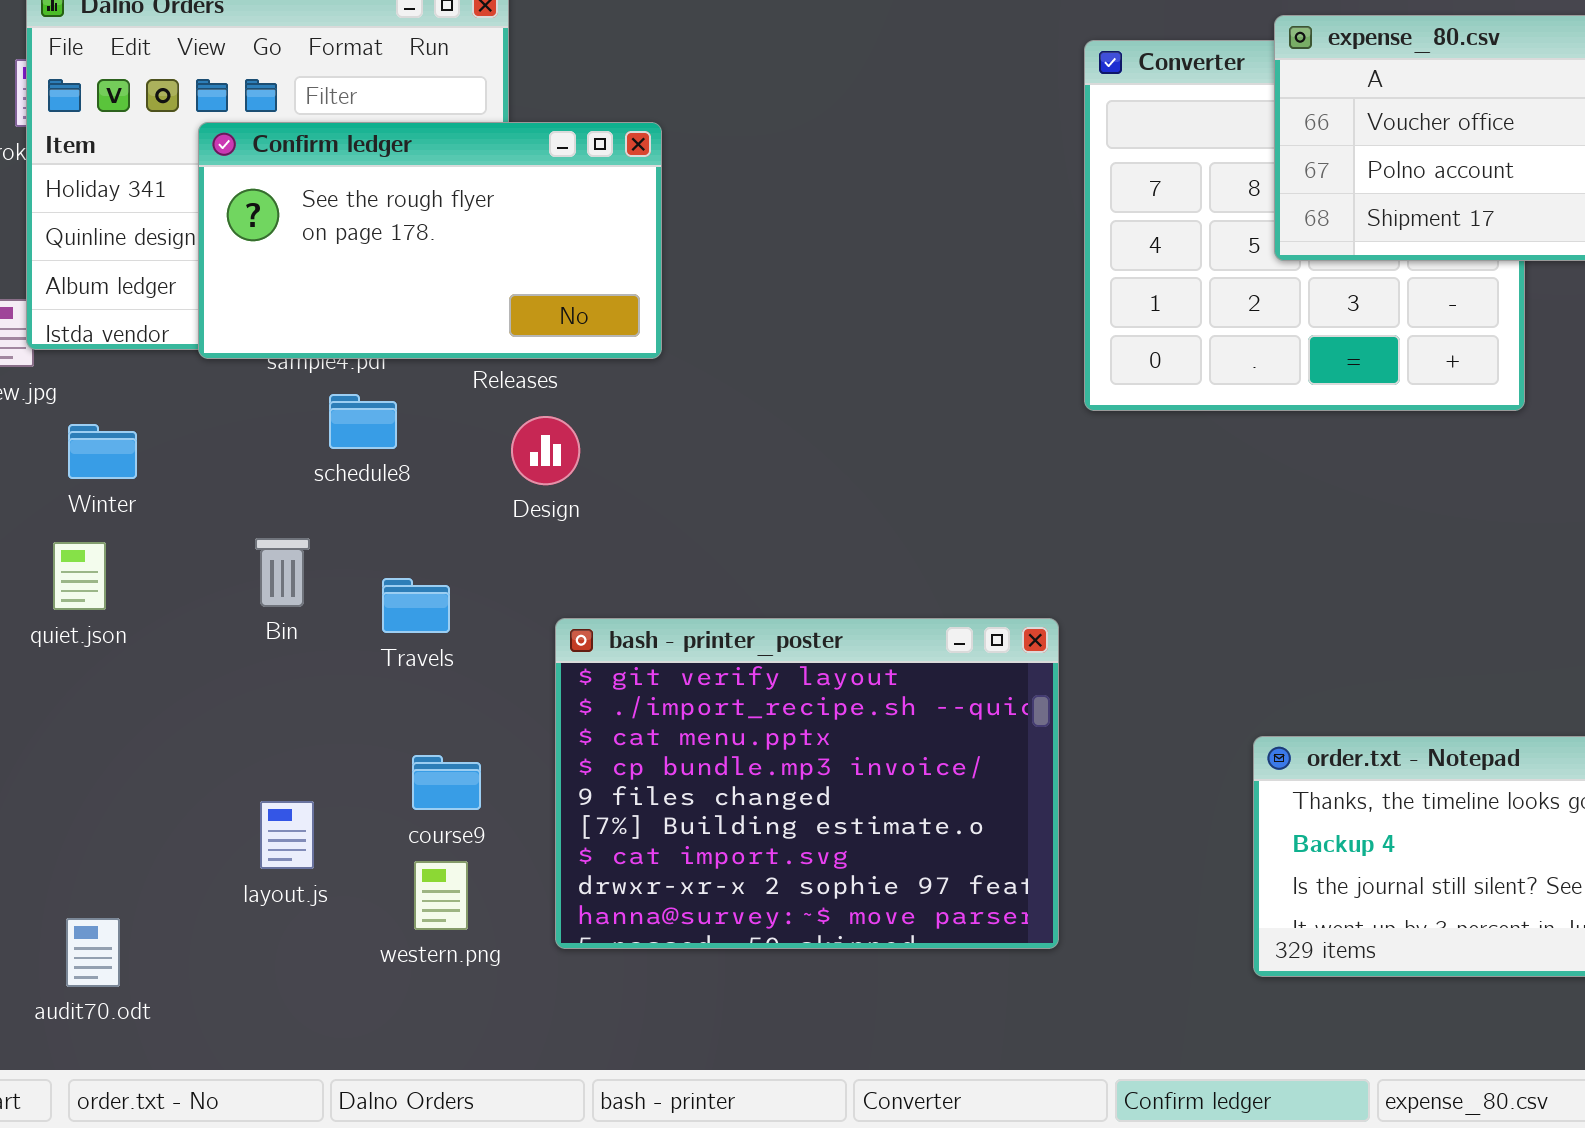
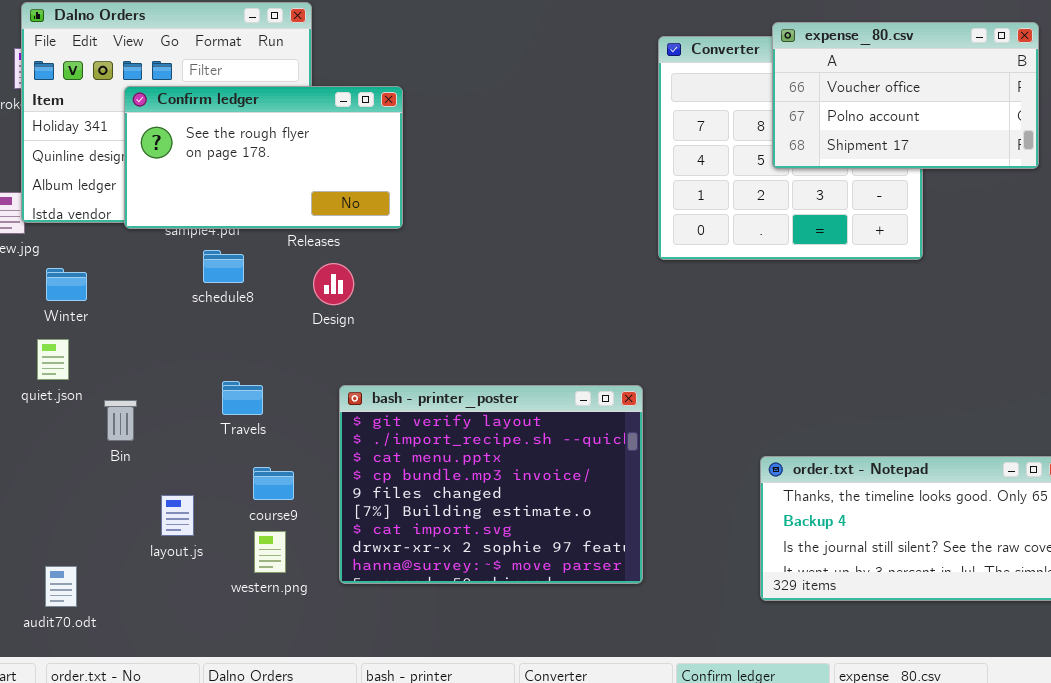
Bin: [255,538,310,607] -> [104,400,137,441], moved
Travels: [382,578,450,633] -> [222,381,263,415], moved

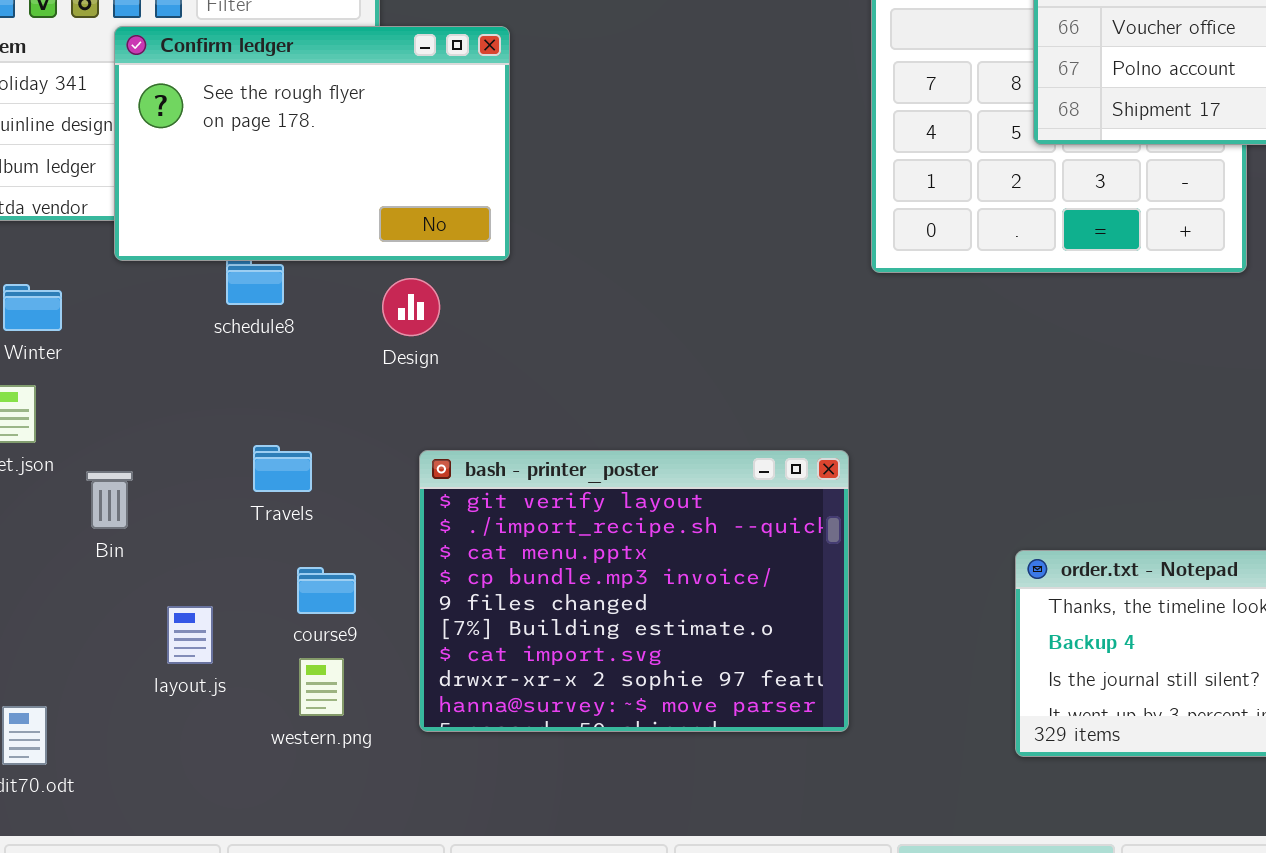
Confirm ledger: [124,86,403,229] -> [114,26,510,261], resized

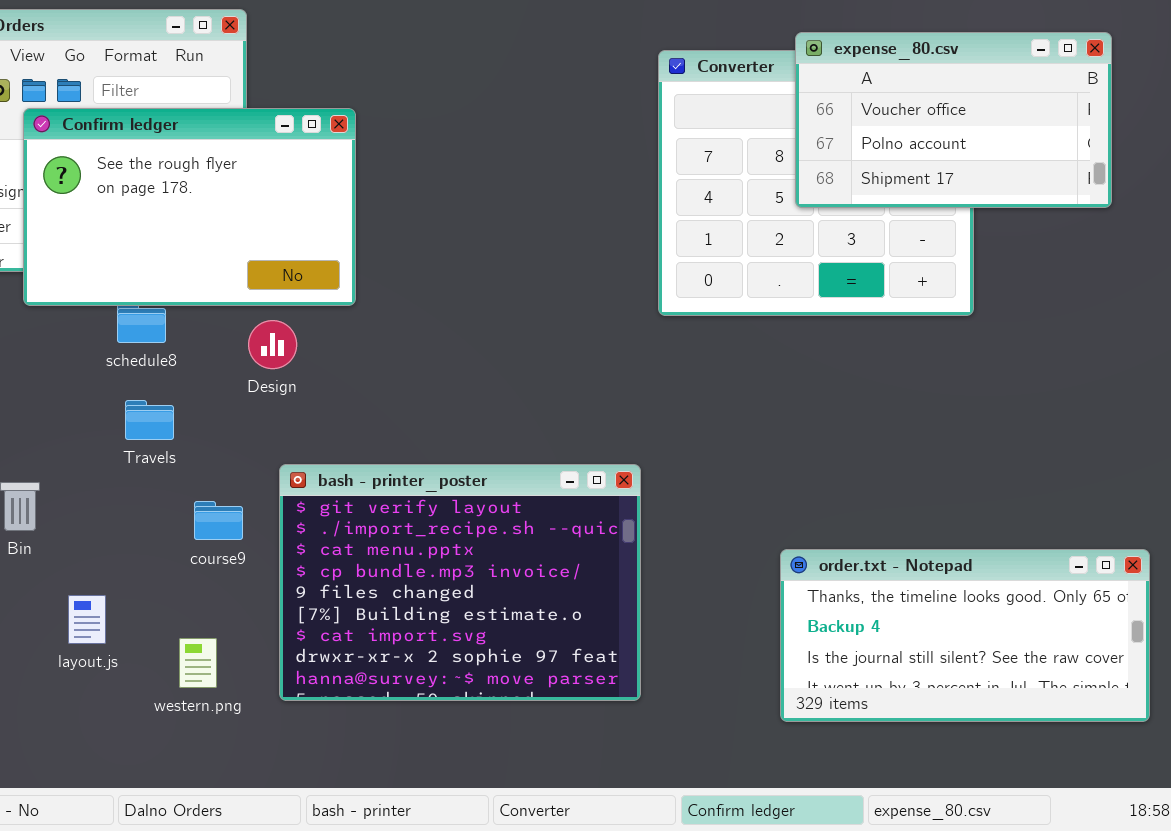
Travels: [253,445,312,492] -> [125,400,174,440], moved
course9: [297,567,356,614] -> [194,501,243,540], moved

